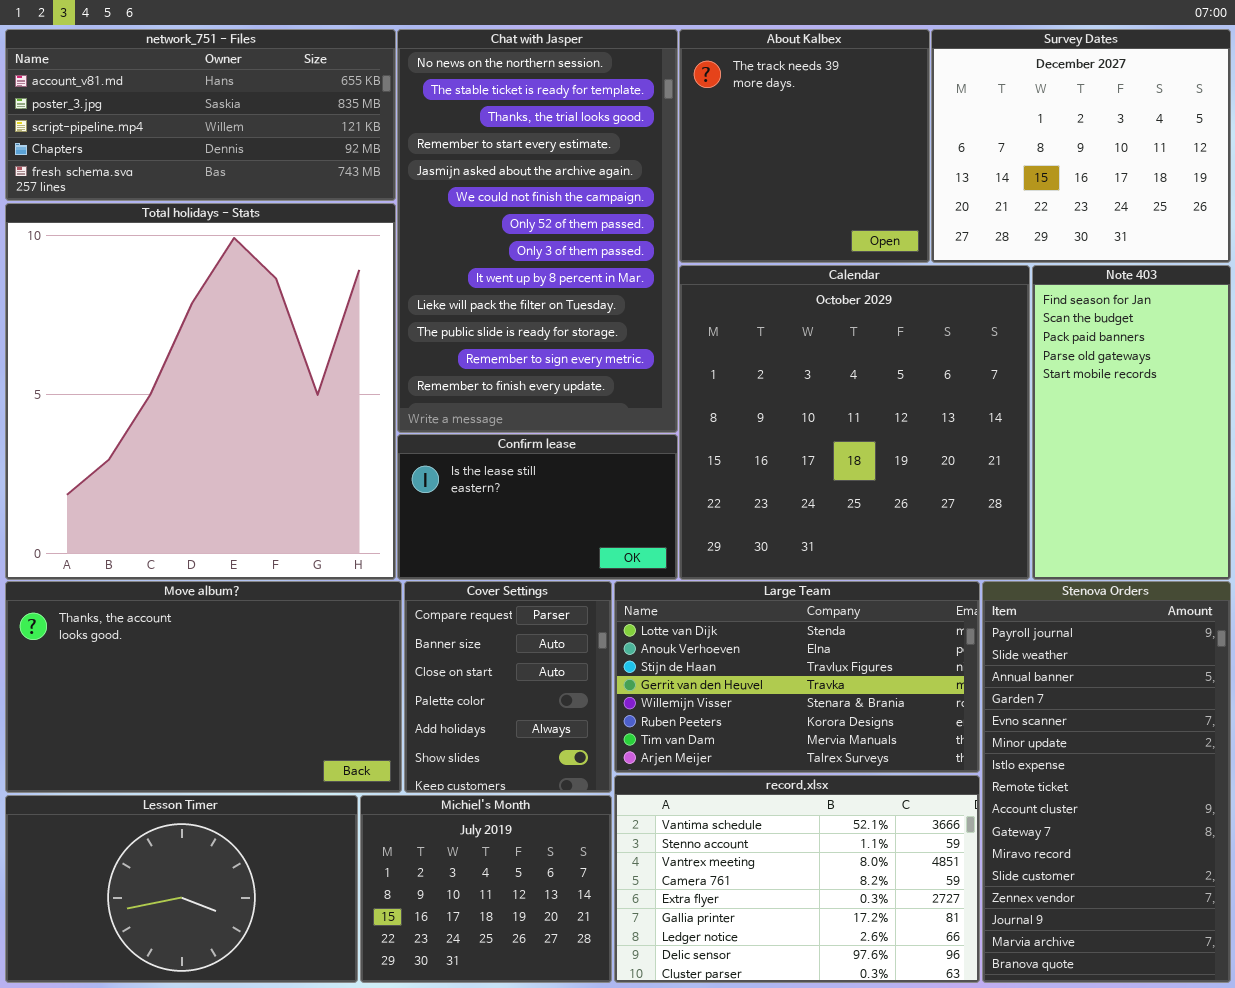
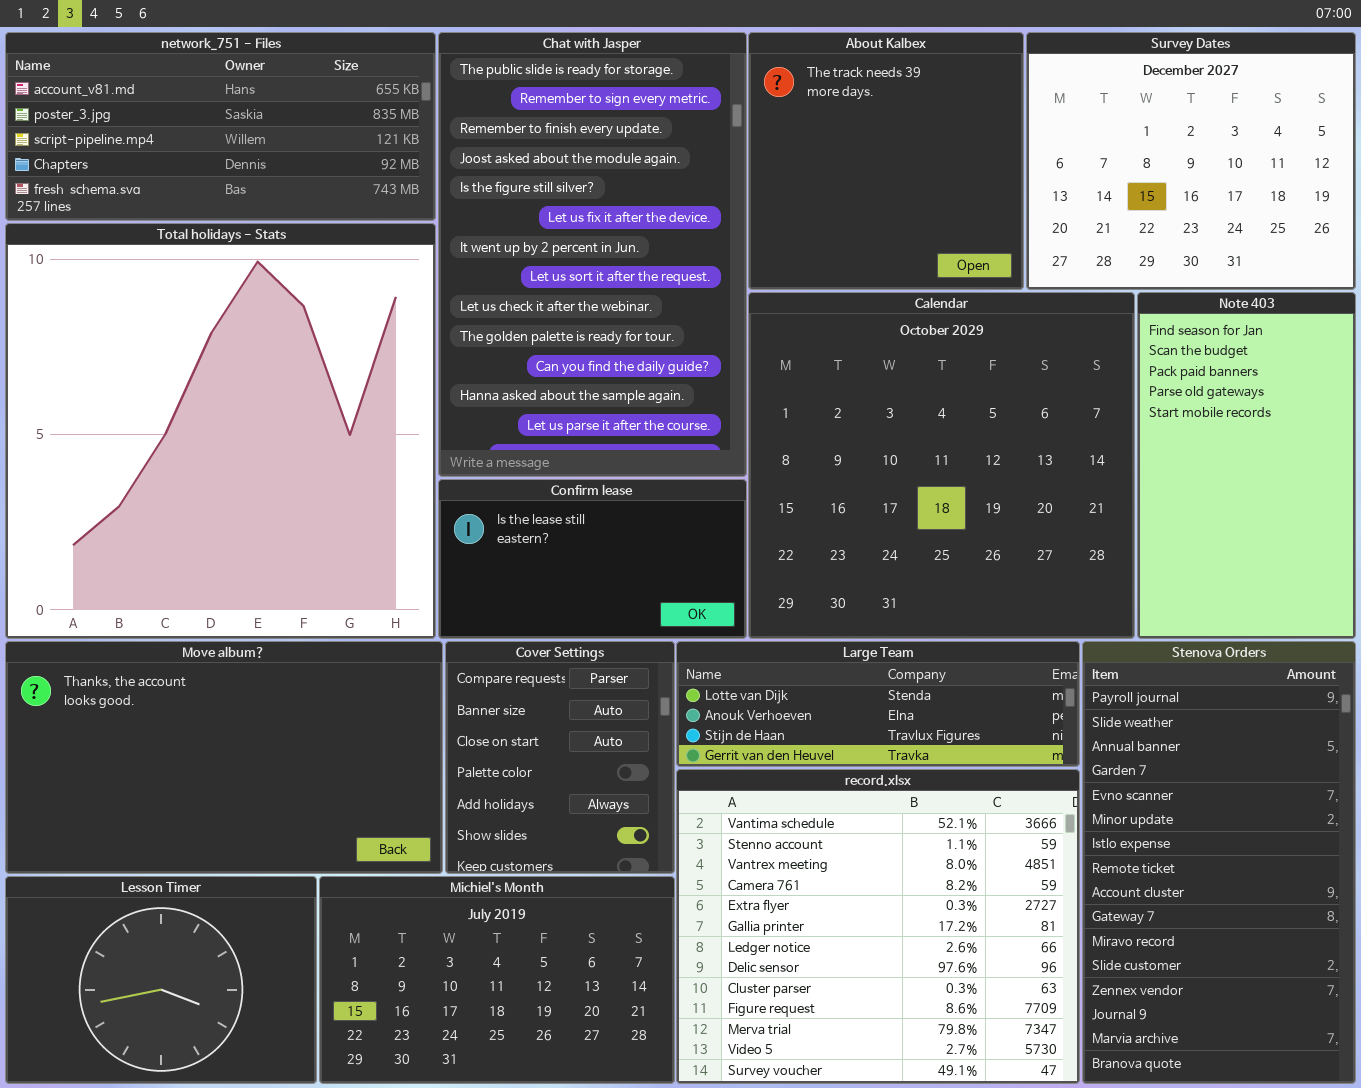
Chat with Jasper: [397,29,678,433] -> [438,32,747,477], scrolled down 10 rows
Large Team: [614,581,980,773] -> [676,641,1080,767], resized
record.xlsx: [614,775,980,983] -> [676,769,1080,1084], resized
Lesson Timer: [5,795,358,983] -> [5,876,317,1084], resized
Michiel's Month: [360,795,612,983] -> [319,876,675,1084], resized

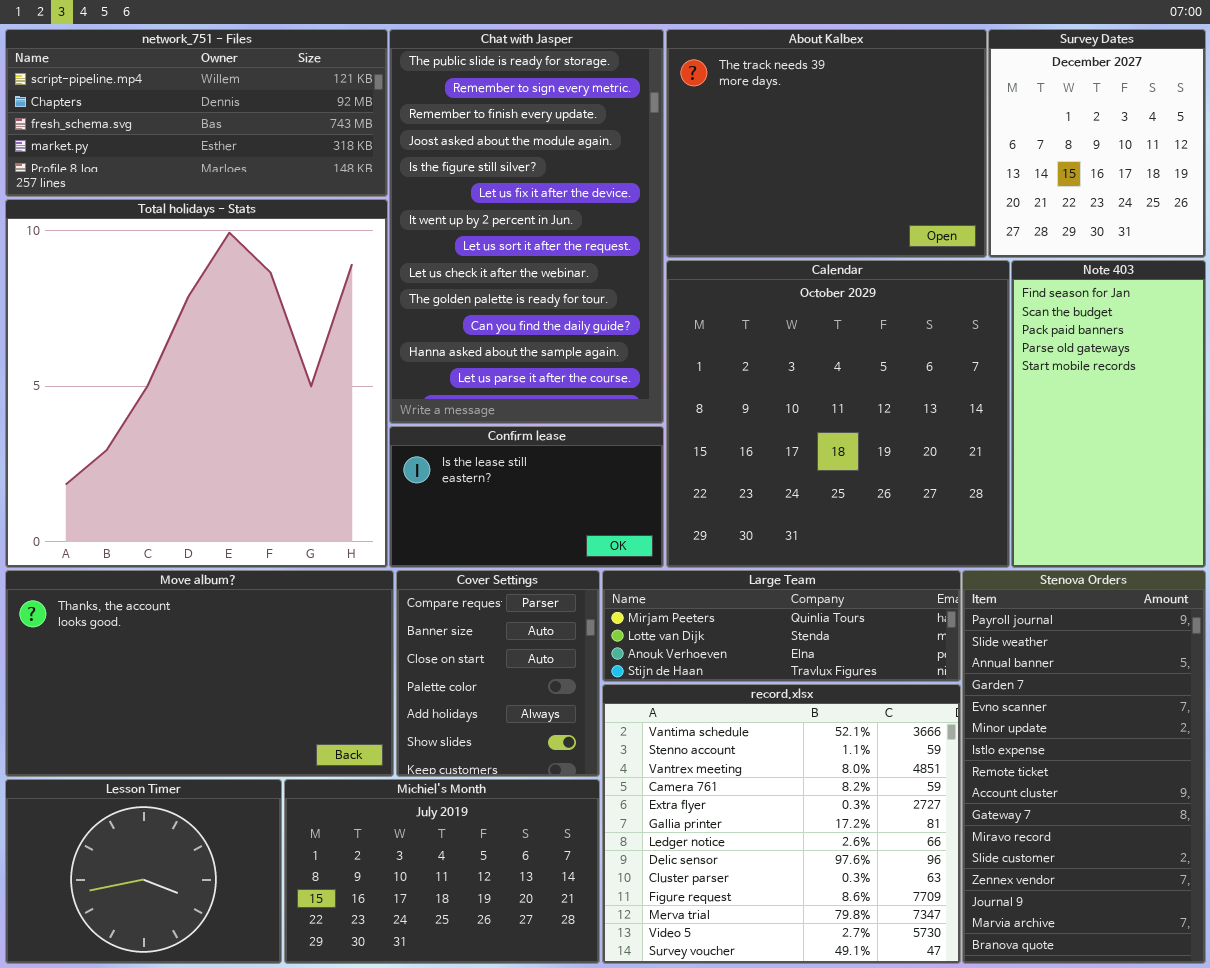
network_751 - Files: [5,32,436,221] -> [5,29,388,197], scrolled down 2 rows
About Kalbex: [748,32,1024,290] -> [666,29,987,258], resized
Survey Dates: [1026,32,1356,290] -> [988,29,1206,258], resized
Large Team: [676,641,1080,767] -> [602,570,961,682], scrolled up 1 row

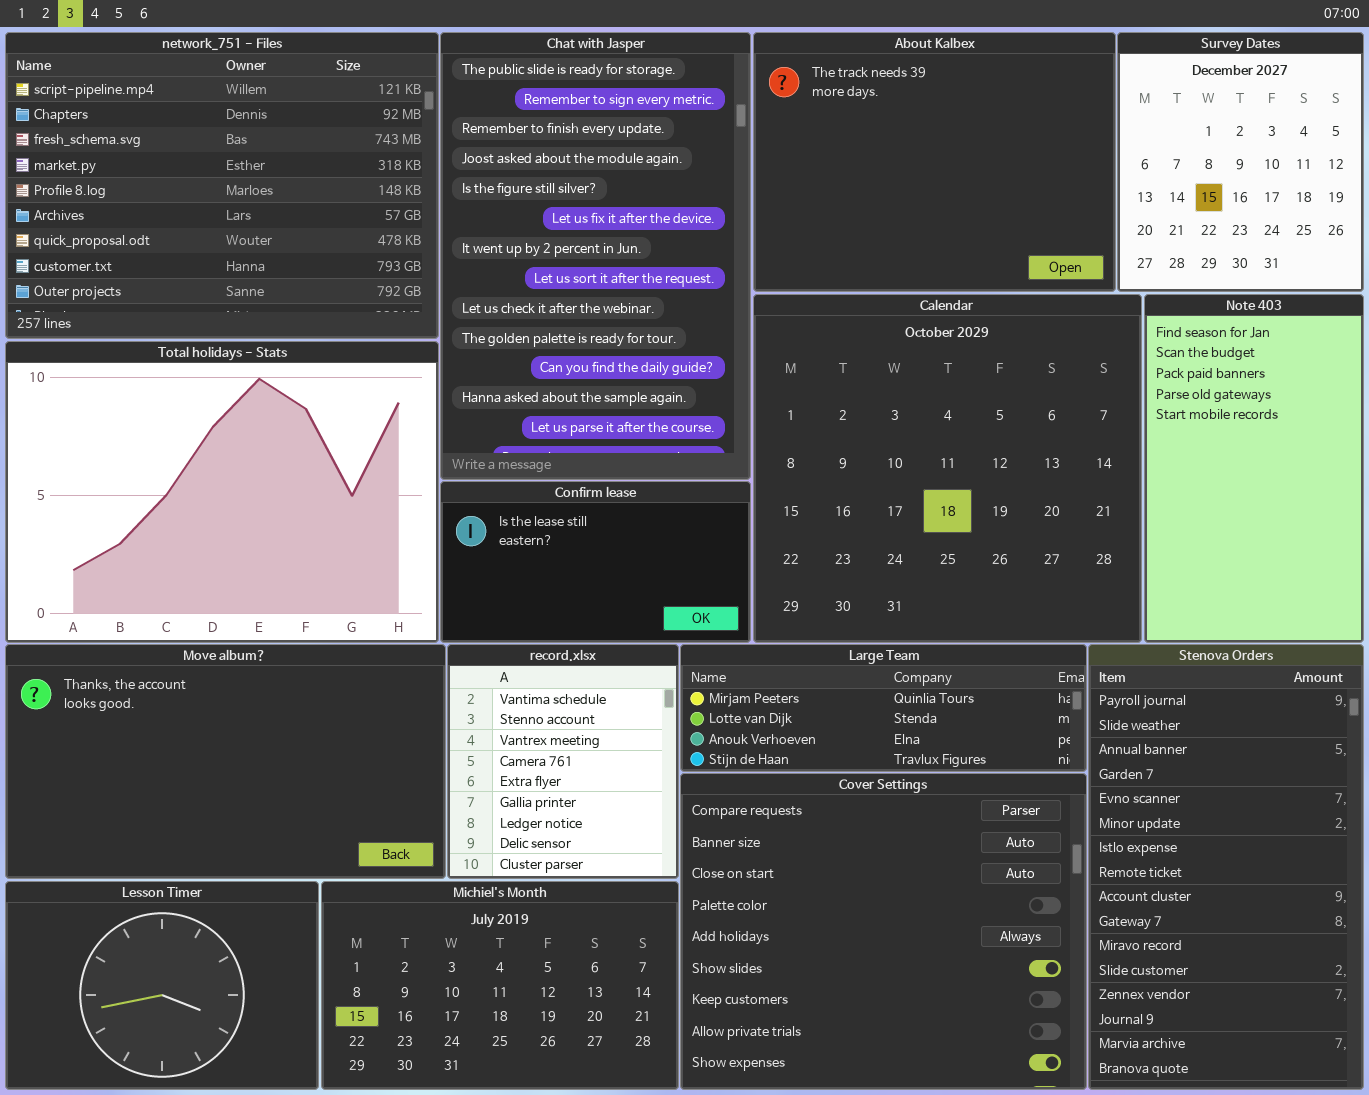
network_751 - Files: [5,29,388,197] -> [5,32,439,339], resized
Total holidays - Stats: [5,199,388,568] -> [5,341,439,643], resized
Cover Settings: [396,570,600,777] -> [680,773,1087,1090], moved, resized
record.xlsx: [602,684,961,964] -> [447,644,679,879], moved, resized

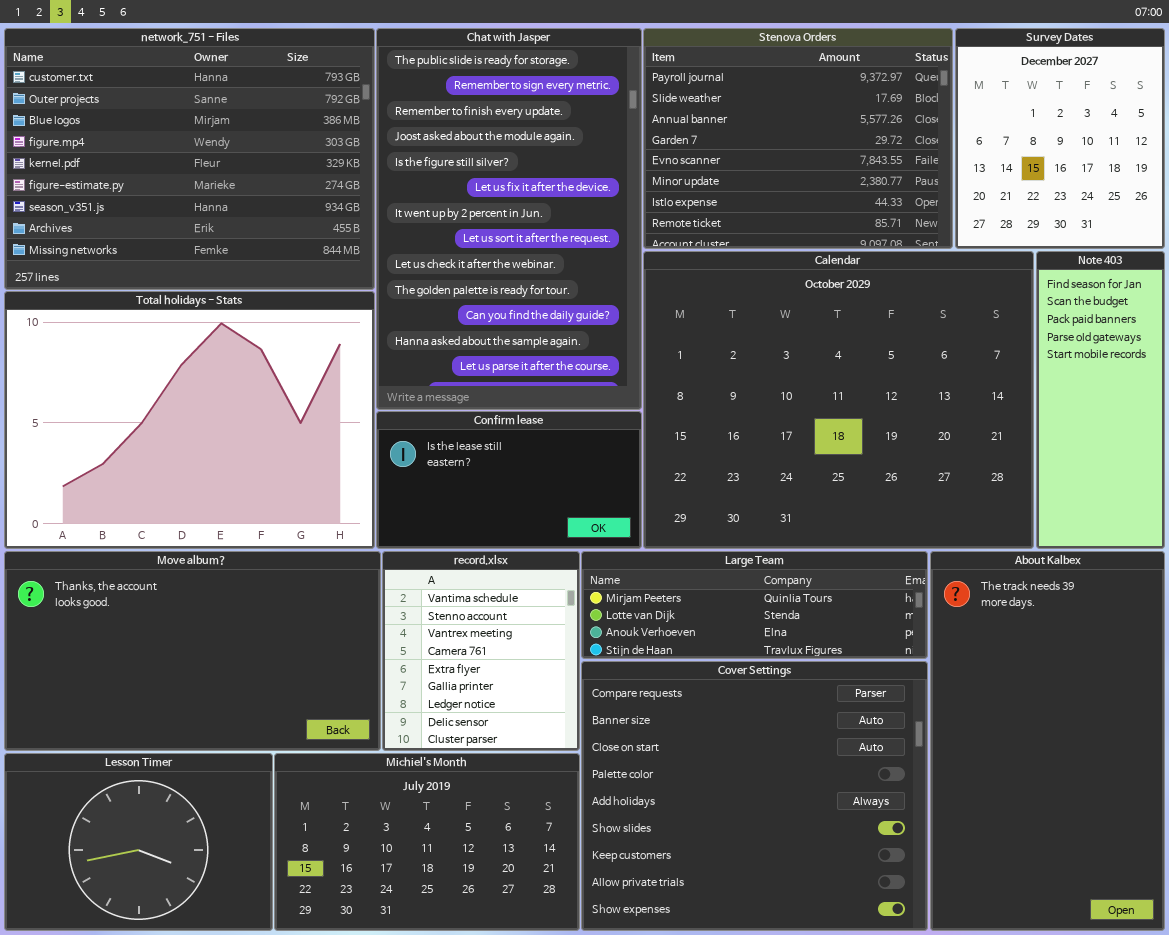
network_751 - Files: [5,32,439,339] -> [4,28,375,290], scrolled down 7 rows
About Kalbex: [753,32,1116,292] -> [930,551,1165,931], moved, resized
Calendar: [753,294,1142,643] -> [643,251,1034,549], resized
Note 403: [1144,294,1364,643] -> [1036,251,1165,549], resized
Stenova Orders: [1088,644,1364,1090] -> [643,28,953,249], moved, resized

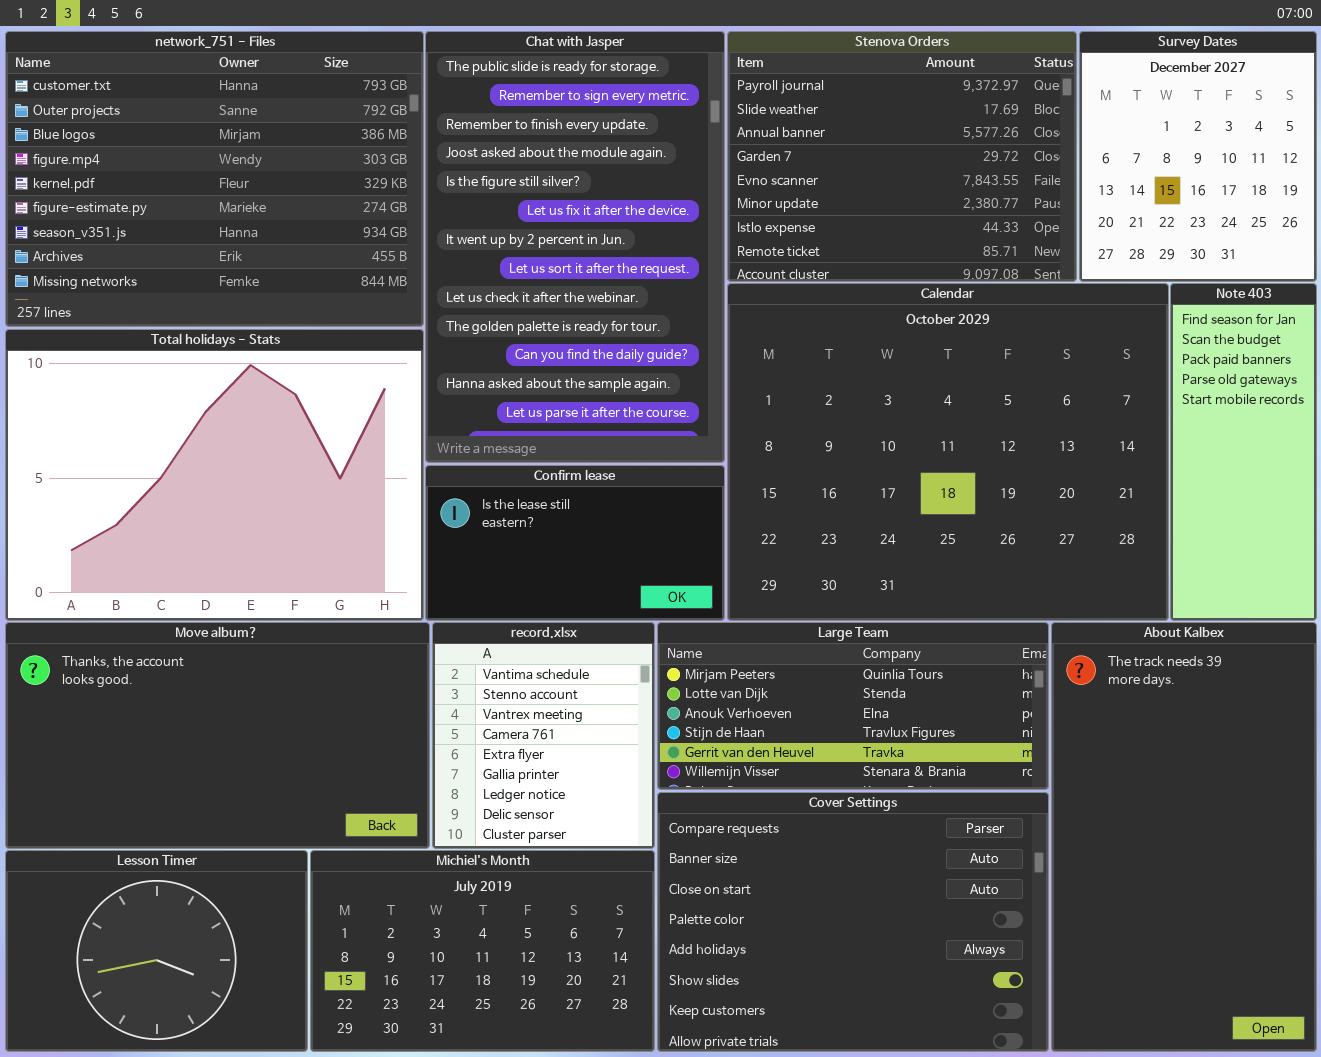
Large Team: [581,551,928,659] -> [657,622,1049,790], resized
Cover Settings: [581,661,928,931] -> [657,792,1049,1052], resized

